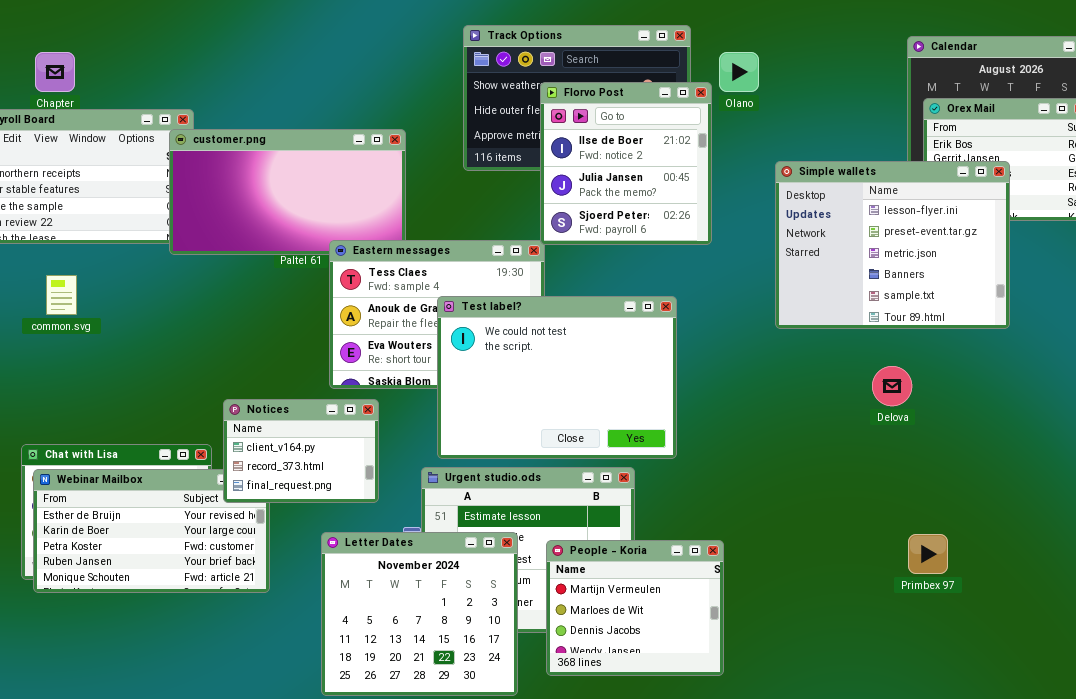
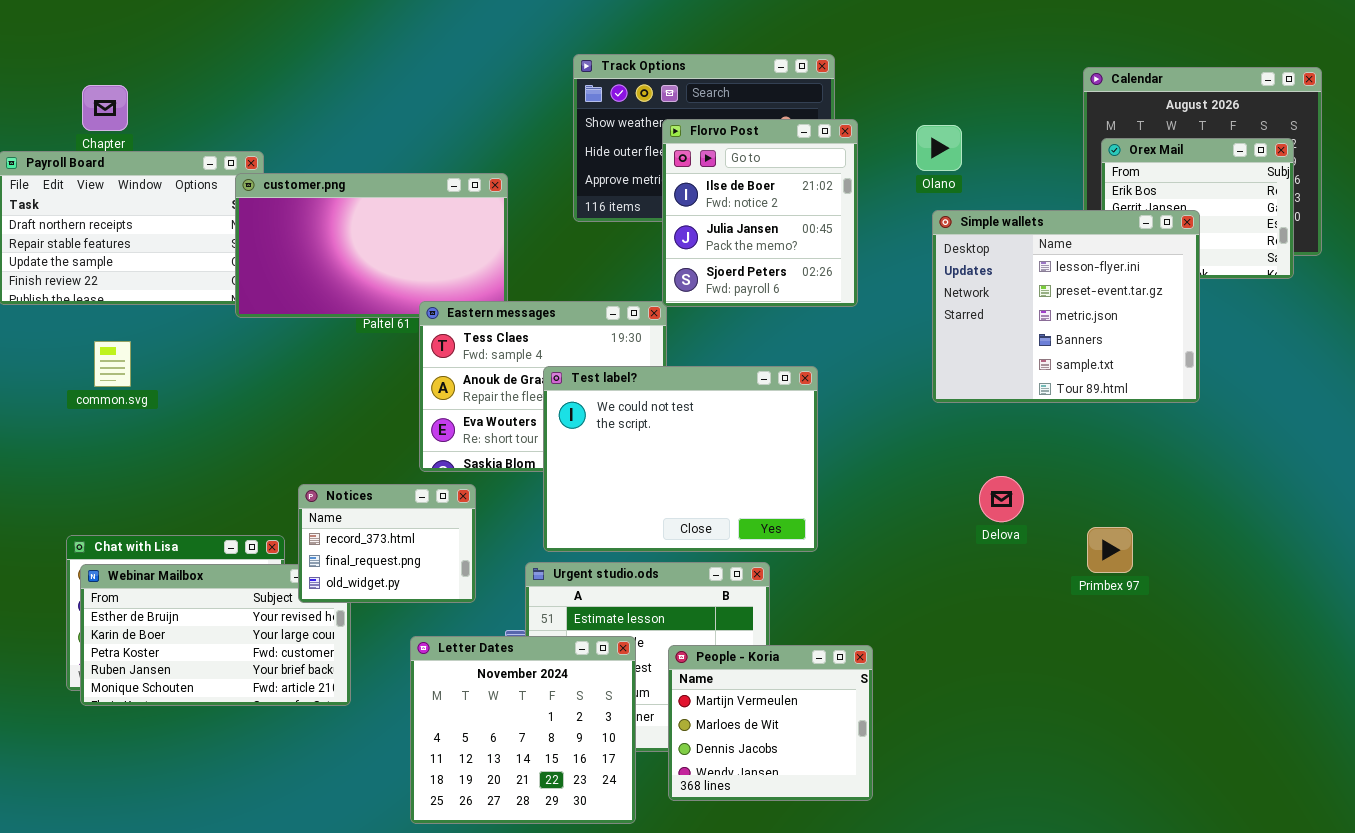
Olano: [719,52,759,92] -> [916,125,962,171], moved
Delova: [872,366,912,406] -> [979,476,1024,522], moved
Notices: [223,399,379,503] -> [298,484,476,603], scrolled down 1 row
Primbex 97: [908,534,948,574] -> [1087,527,1133,573], moved

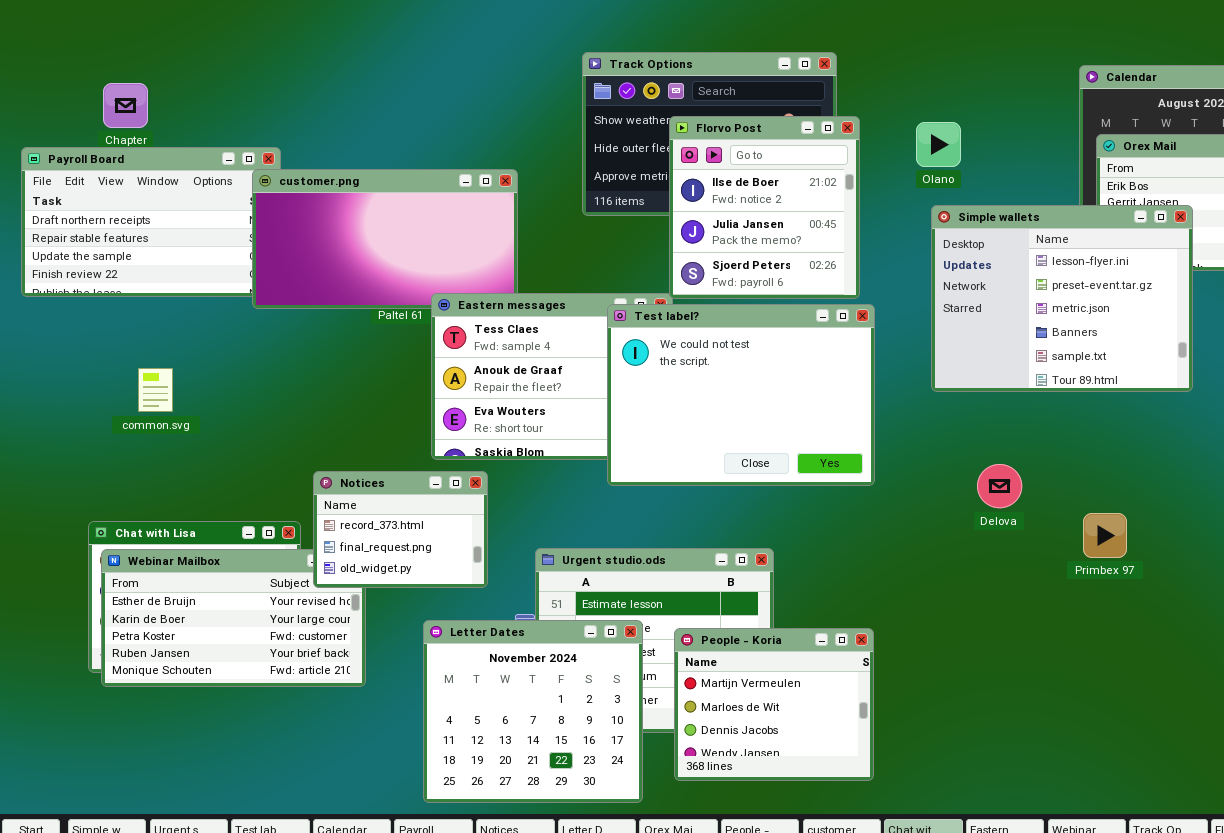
common.svg: [94,341,131,387] -> [138,368,173,412], moved
Test label?: [543,366,818,552] -> [607,304,875,486], moved

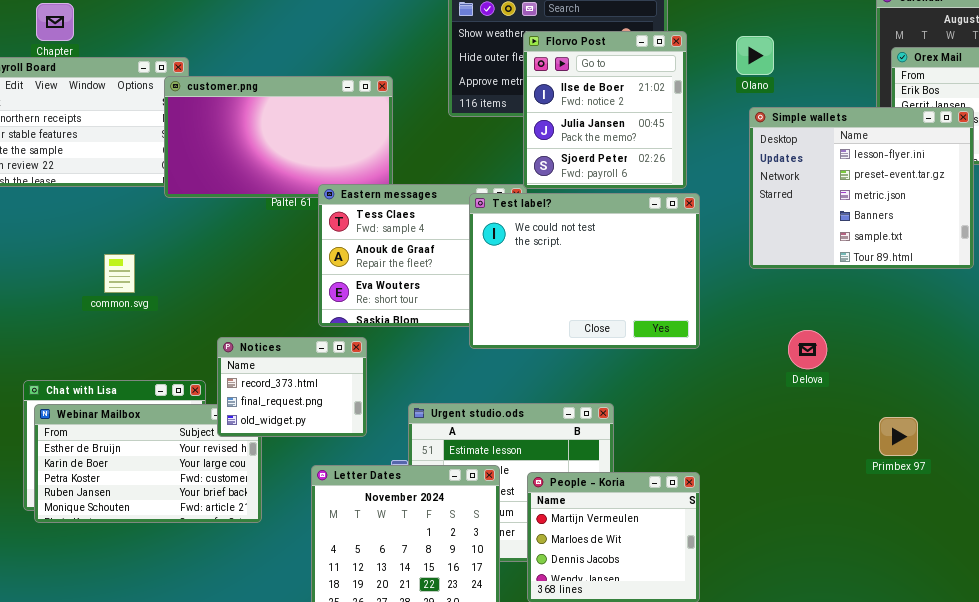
common.svg: [138,368,173,412] -> [104,254,135,293], moved
Primbex 97: [1083,513,1127,558] -> [879,417,918,456], moved

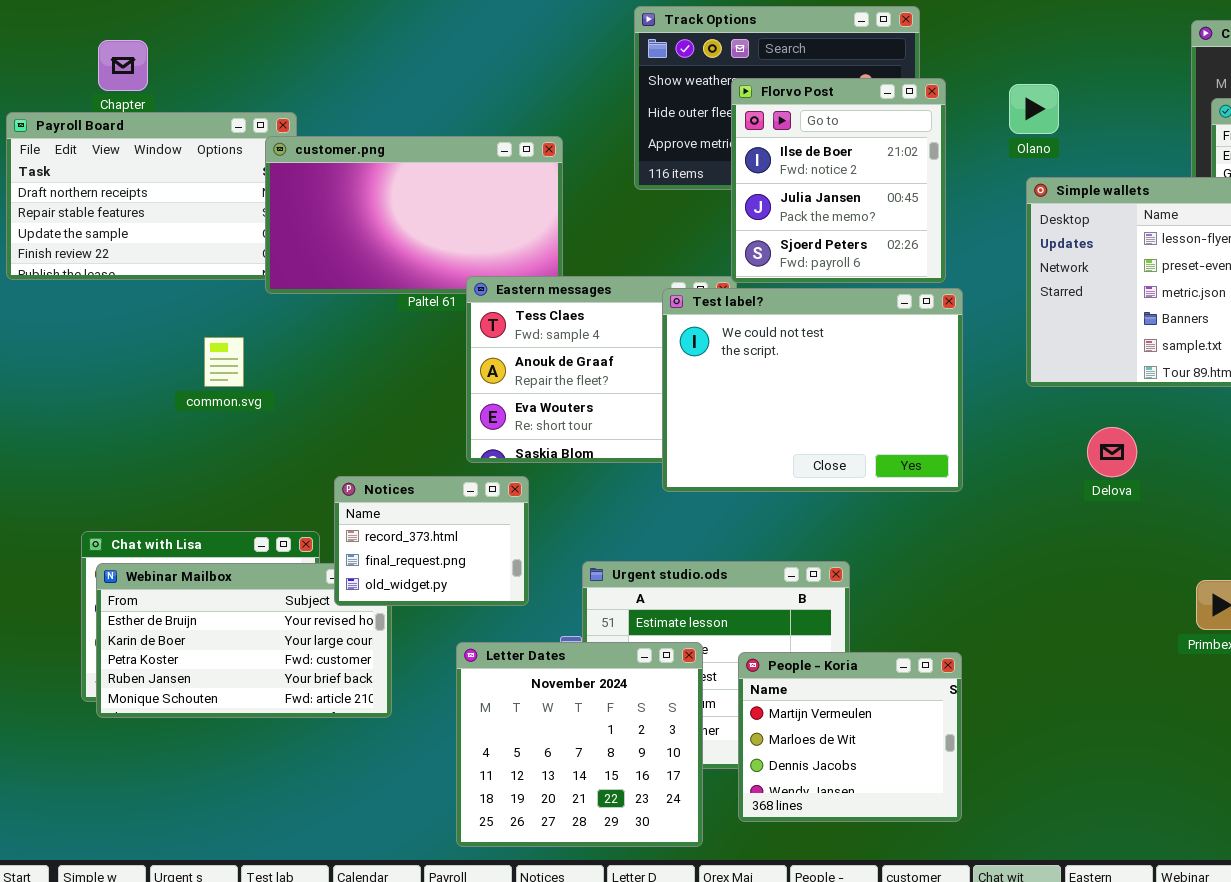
common.svg: [104,254,135,293] -> [204,337,244,387], moved
Delova: [788,330,827,369] -> [1087,427,1137,477], moved

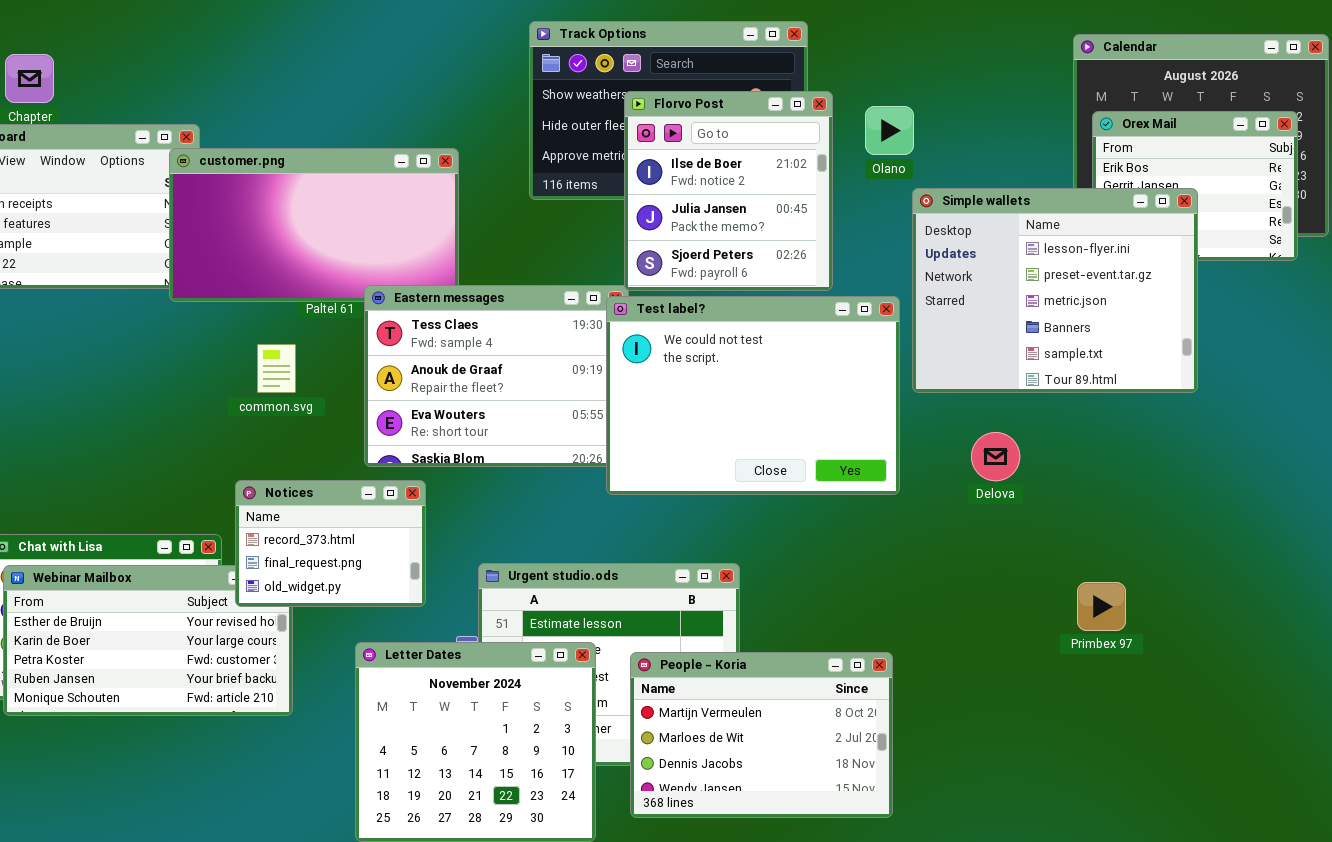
Olano: [1009,84,1059,134] -> [865,106,914,155], moved
Test label?: [662,288,963,492] -> [606,296,900,495], moved
common.svg: [204,337,244,387] -> [257,344,296,393], moved
People - Koria: [738,652,962,822] -> [630,652,893,818], resized

